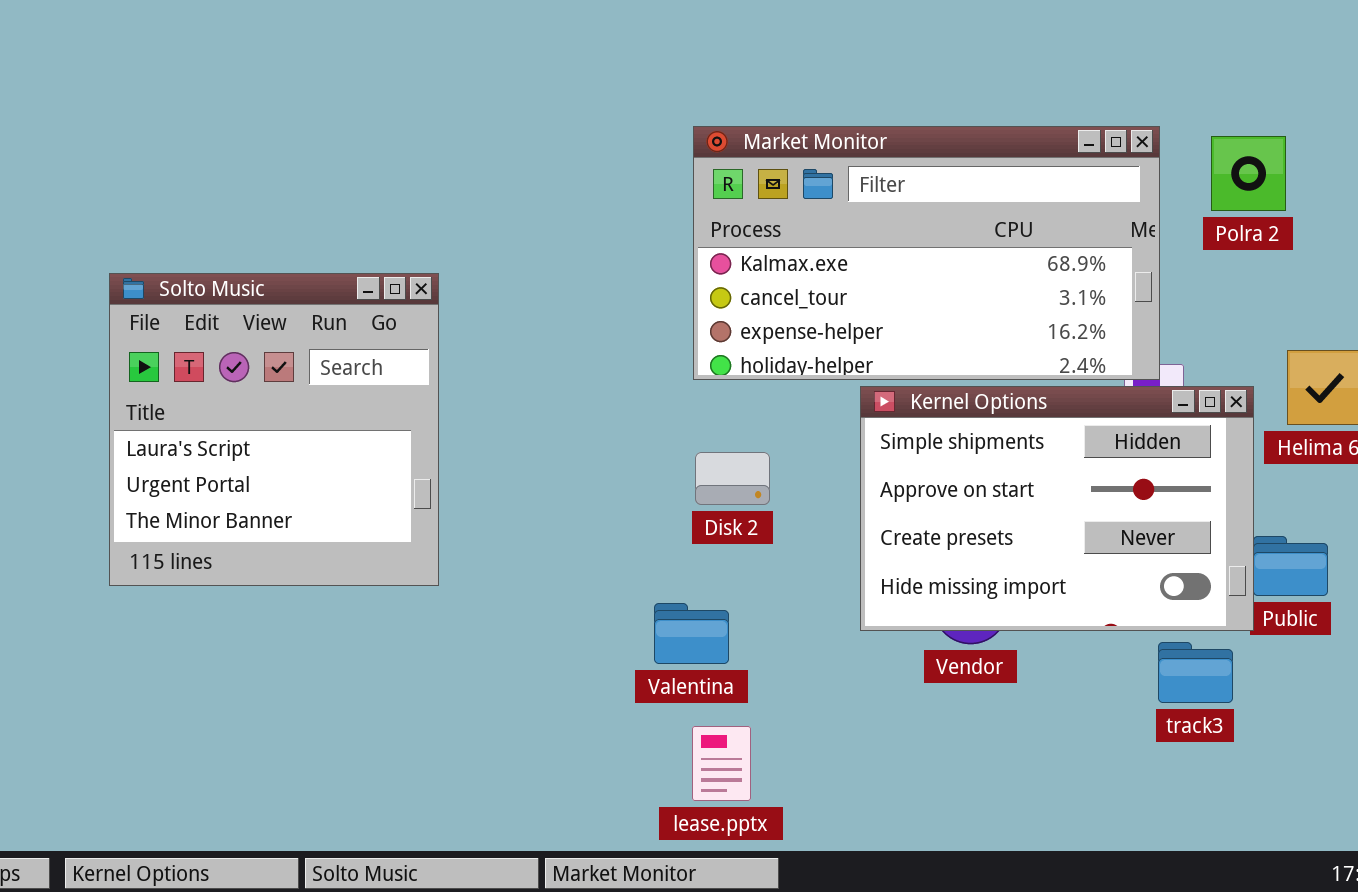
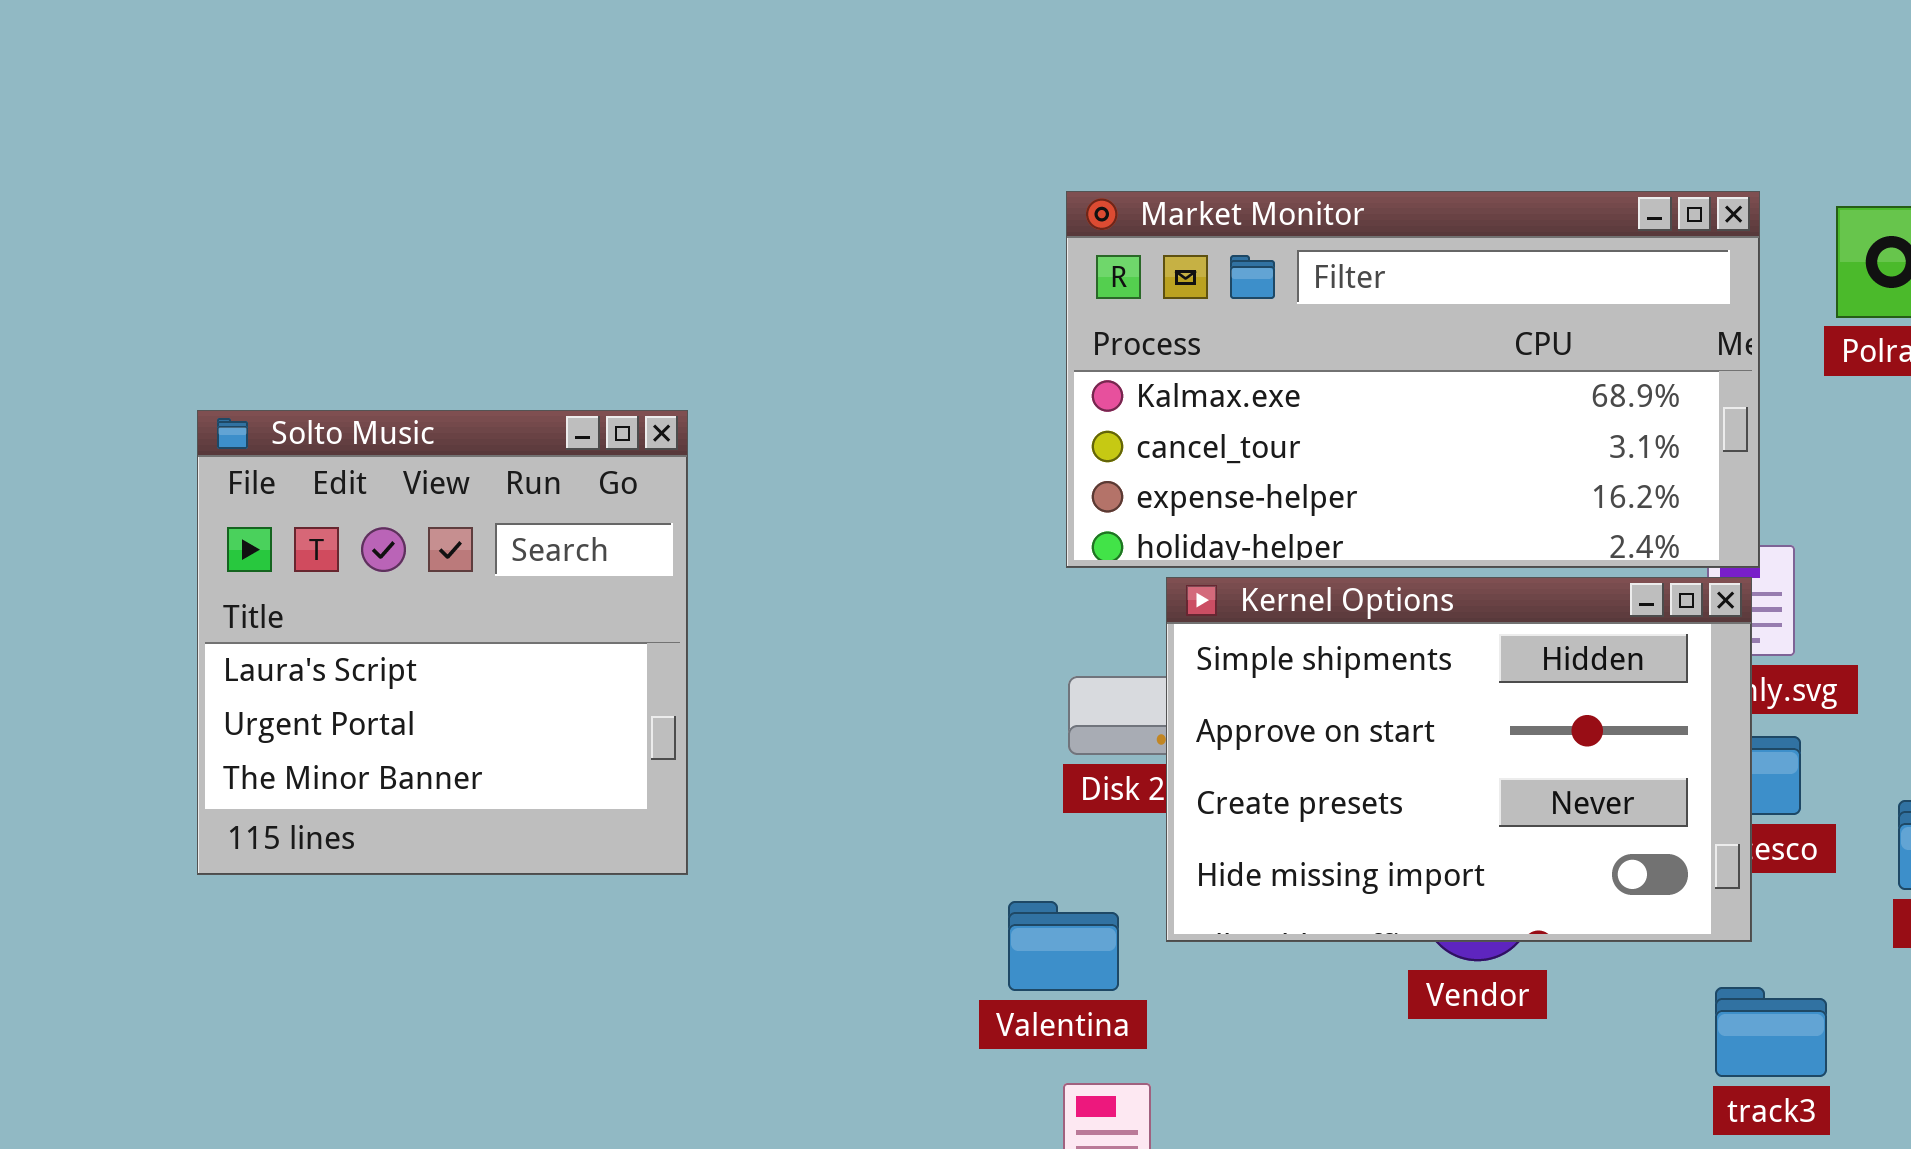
Kernel Options: [860,386,1254,631] -> [1166,577,1752,942], moved
track3: [1158,642,1233,703] -> [1715,987,1827,1077], moved

